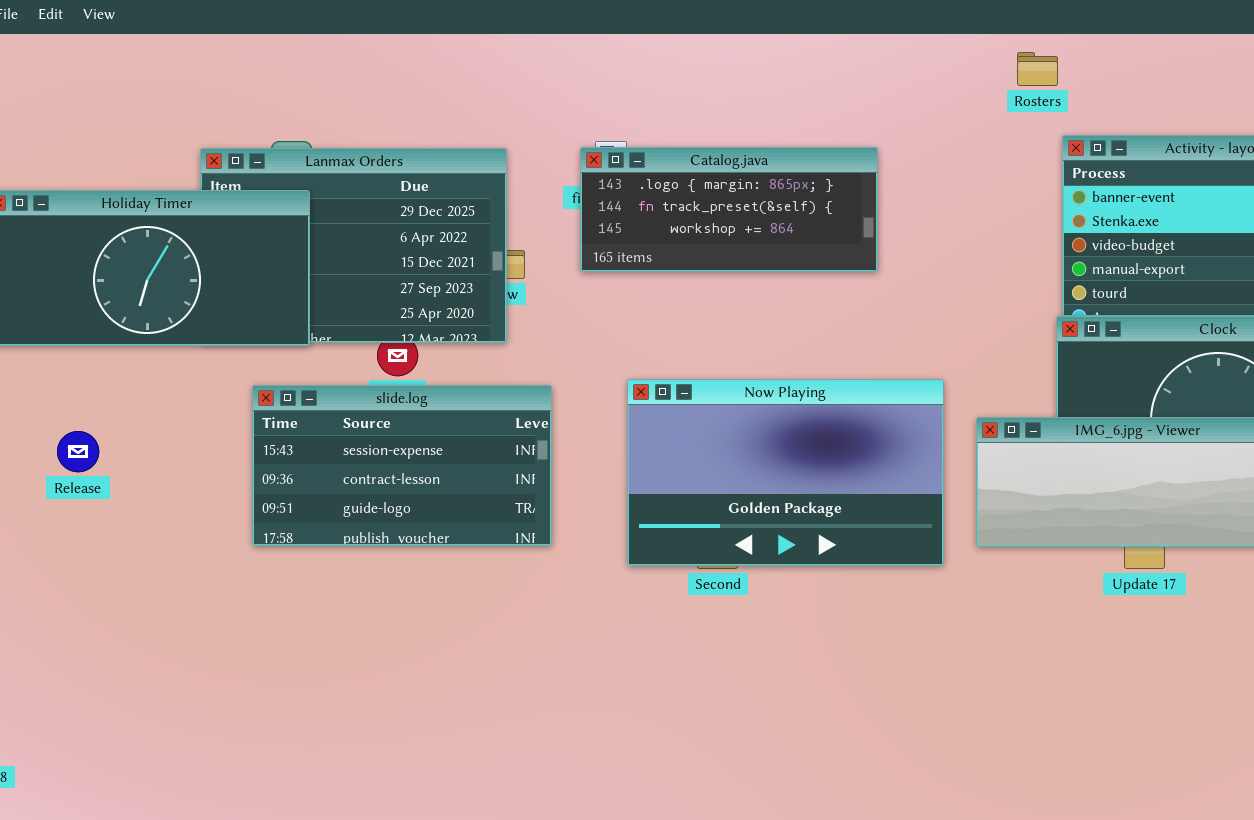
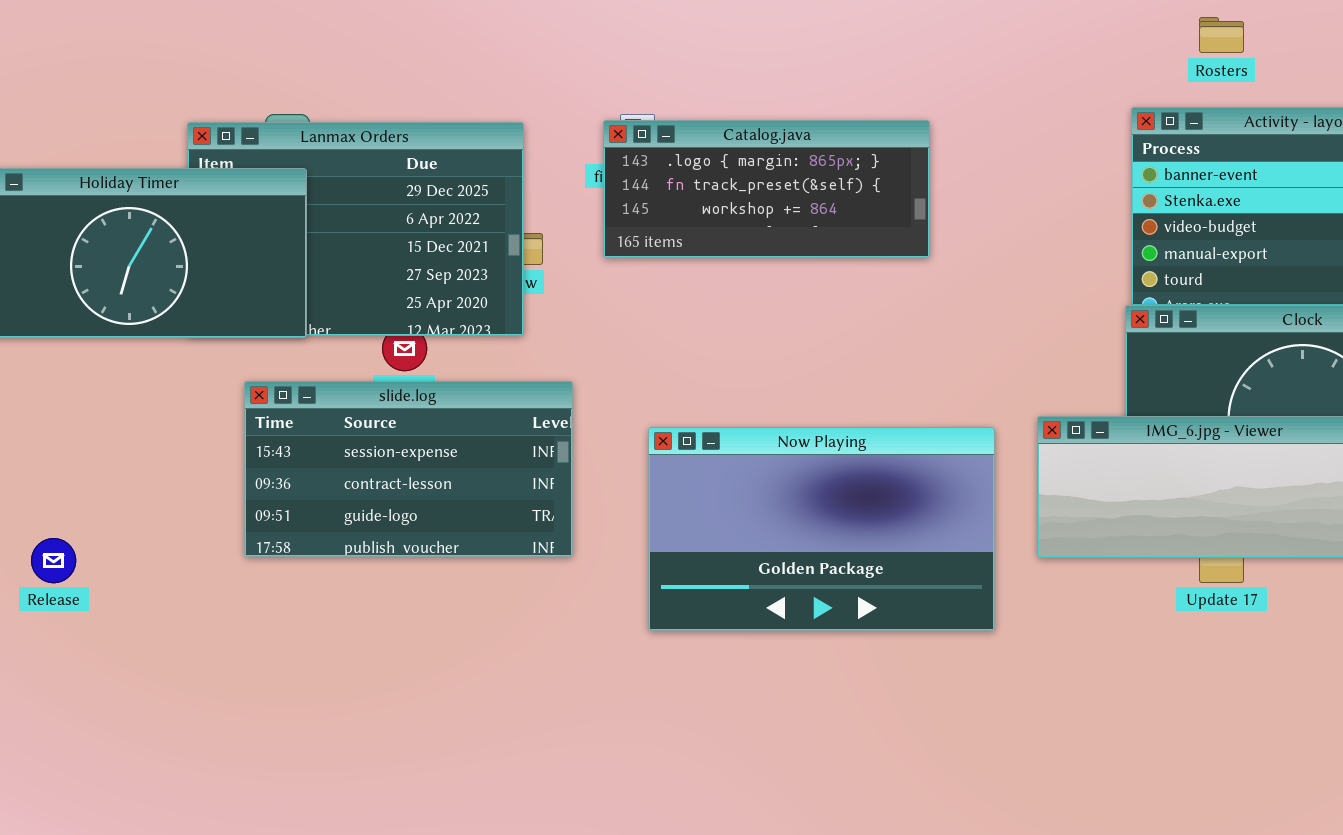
Rosters: [1017,52,1058,86] -> [1199,17,1244,53], moved
Now Playing: [627,379,944,566] -> [648,427,995,631], moved
Release: [57,431,99,472] -> [31,538,76,583], moved

